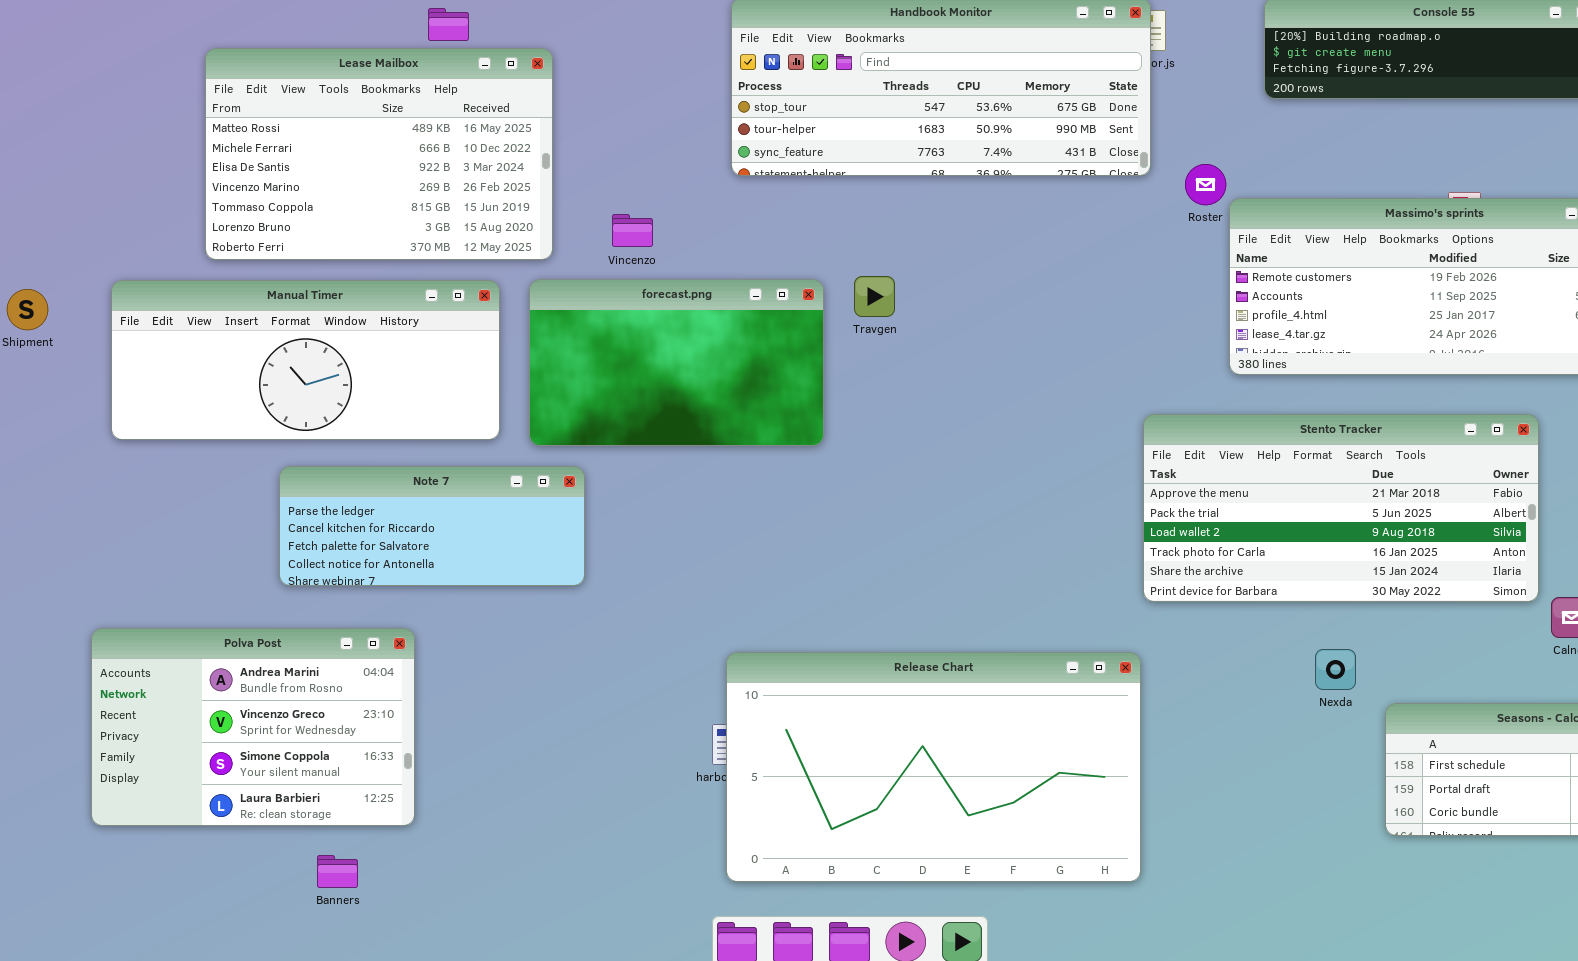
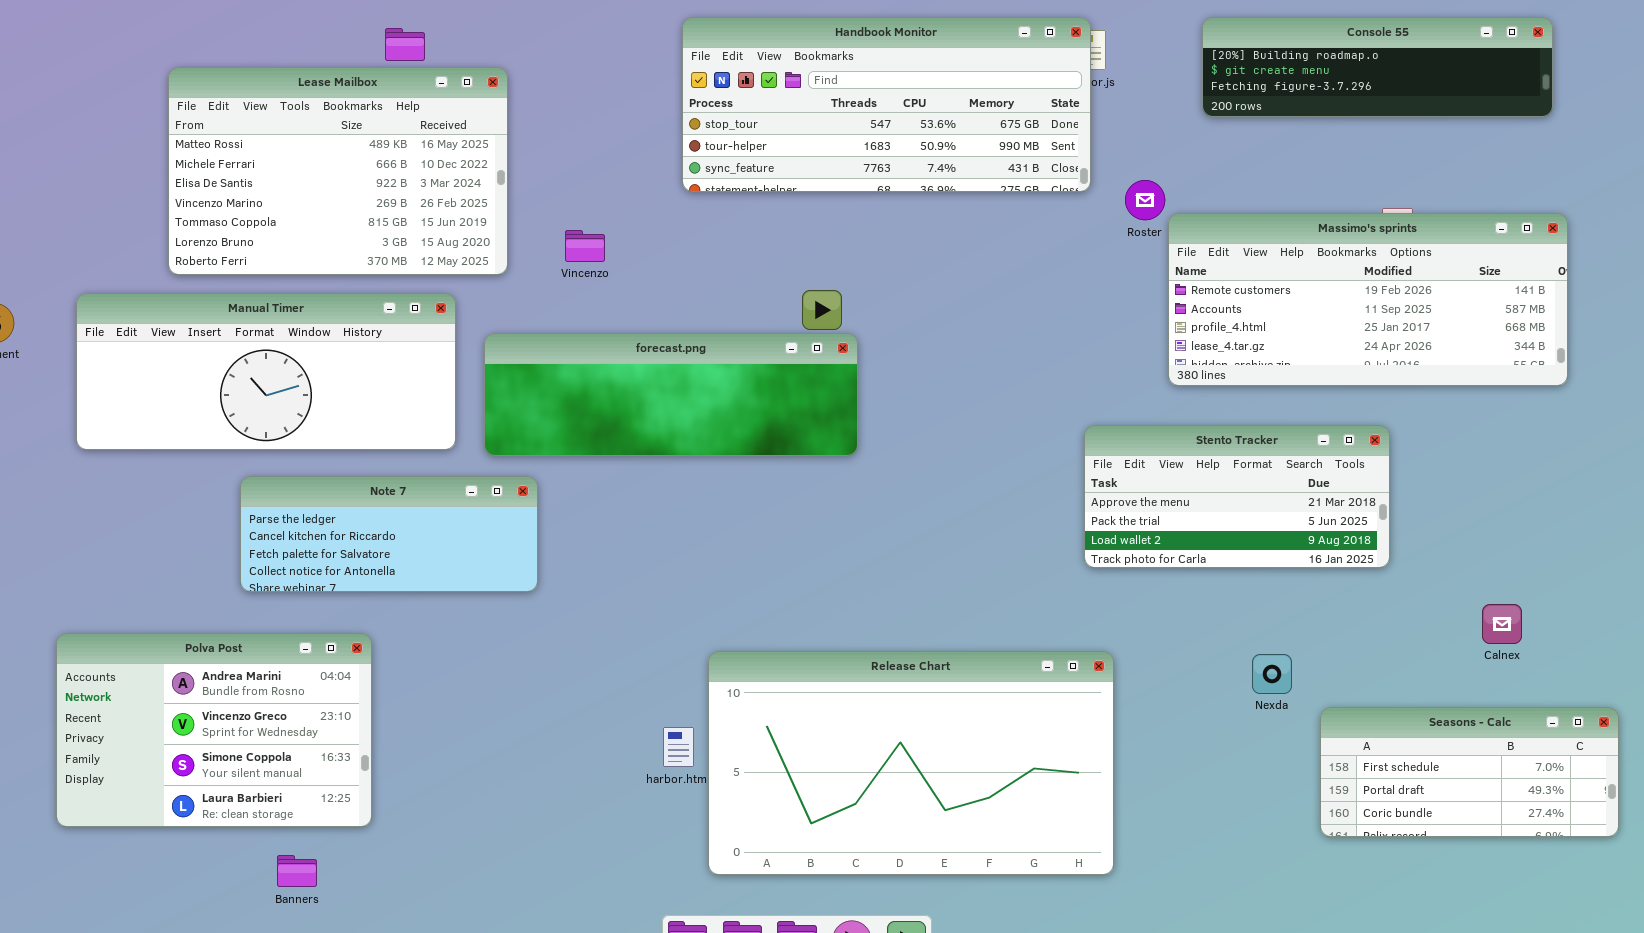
forecast.png: [529,279,824,446] -> [484,333,858,456], resized
Stento Tracker: [1143,414,1539,602] -> [1084,425,1390,568], resized
Release Chart: [726,652,1141,882] -> [708,651,1114,875], moved

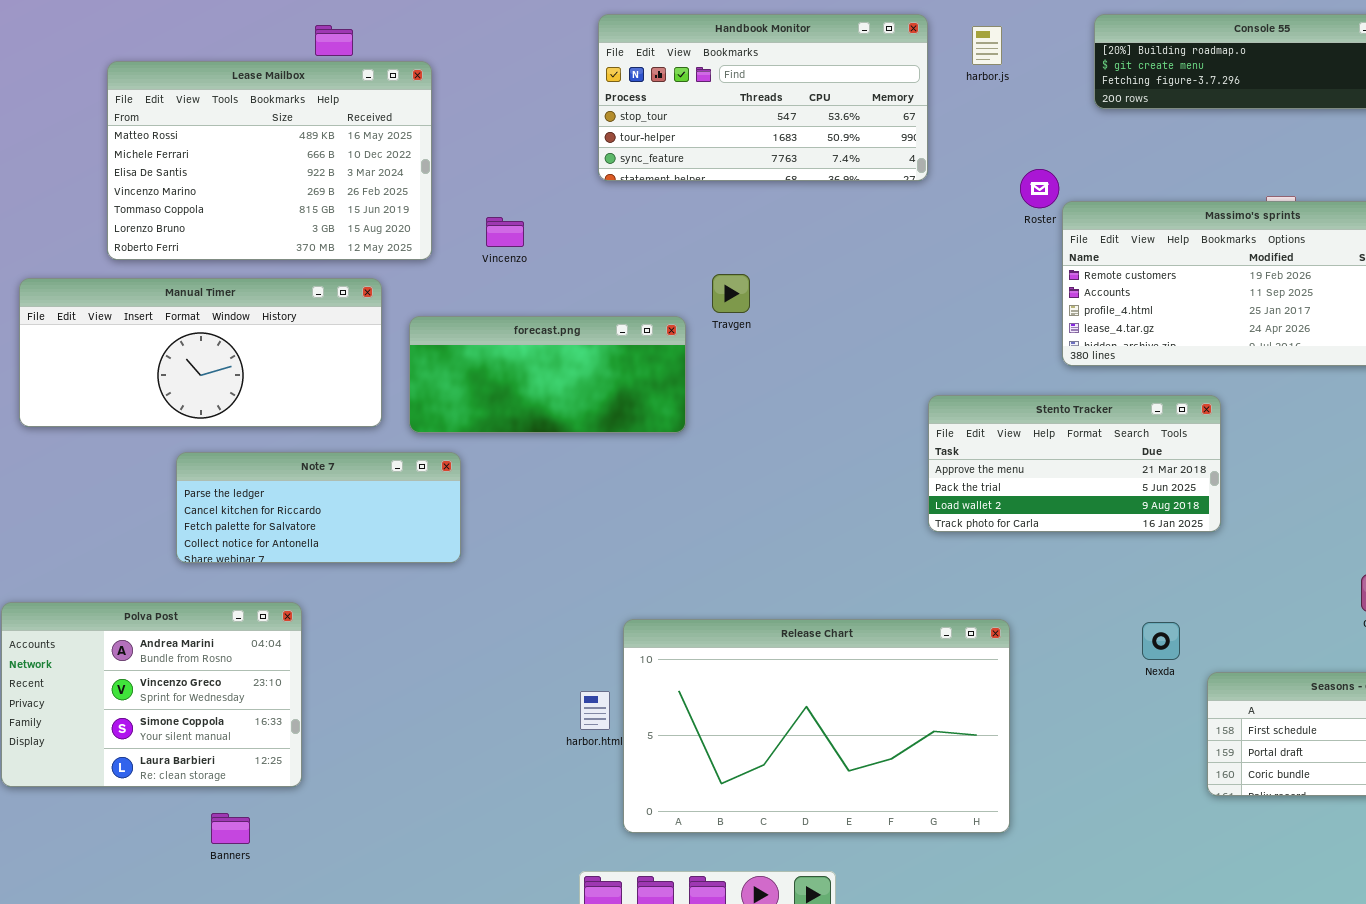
Handbook Monitor: [682,17,1091,192] -> [598,14,928,181], resized
forecast.png: [484,333,858,456] -> [409,316,686,433], resized
Stento Tracker: [1084,425,1390,568] -> [928,395,1221,532], moved

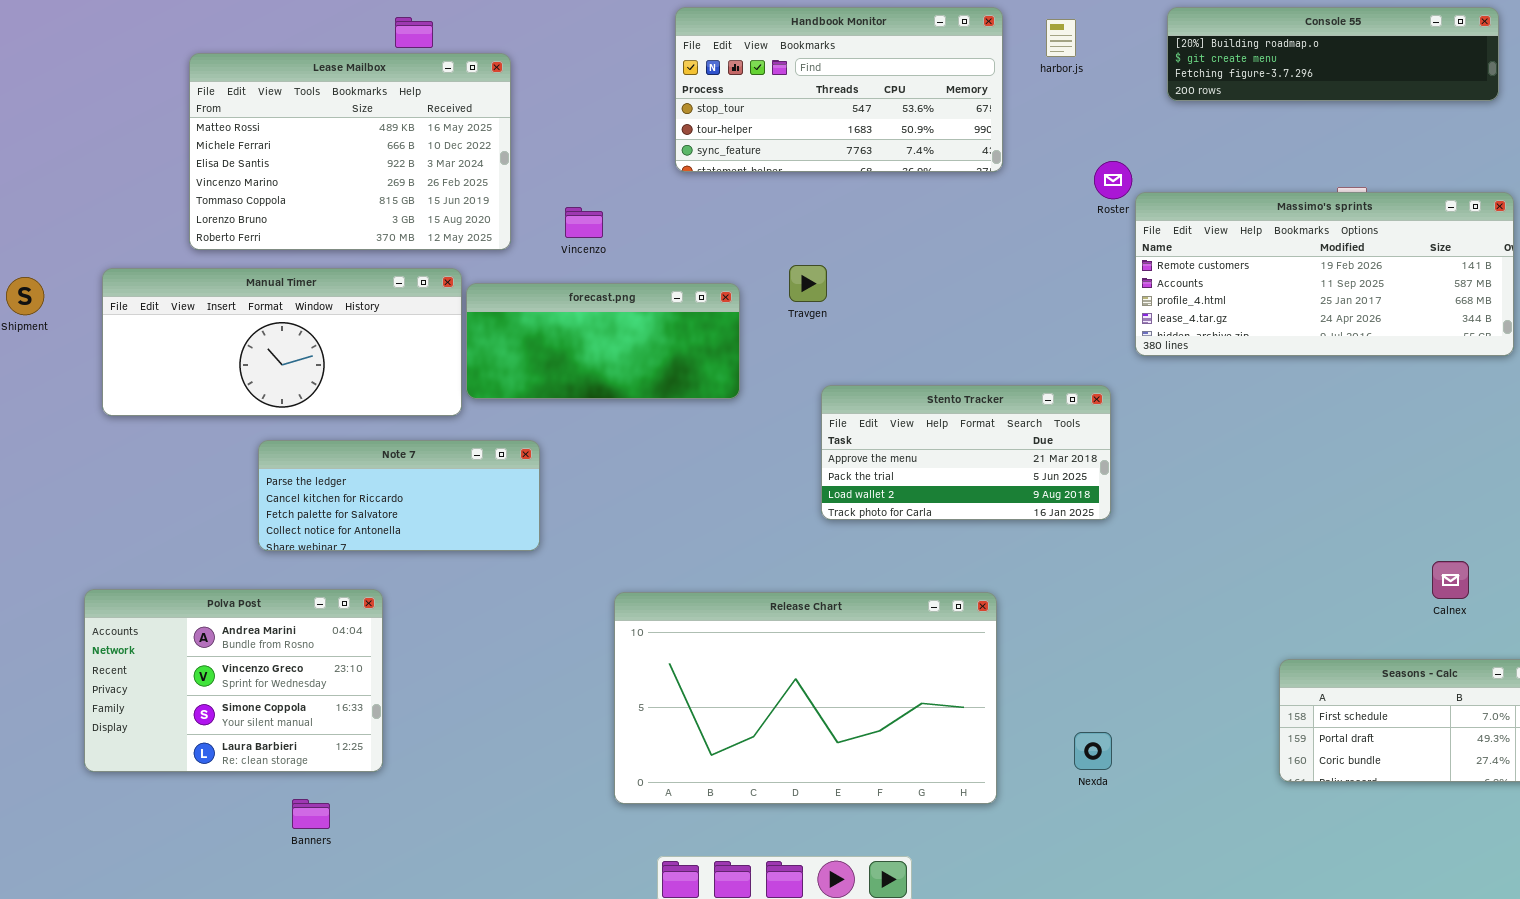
forecast.png: [409,316,686,433] -> [466,283,740,399], moved
Stento Tracker: [928,395,1221,532] -> [821,385,1111,520], moved
Release Chart: [623,619,1010,833] -> [614,592,997,804], moved
Nexda: [1142,622,1180,660] -> [1074,732,1112,770], moved

